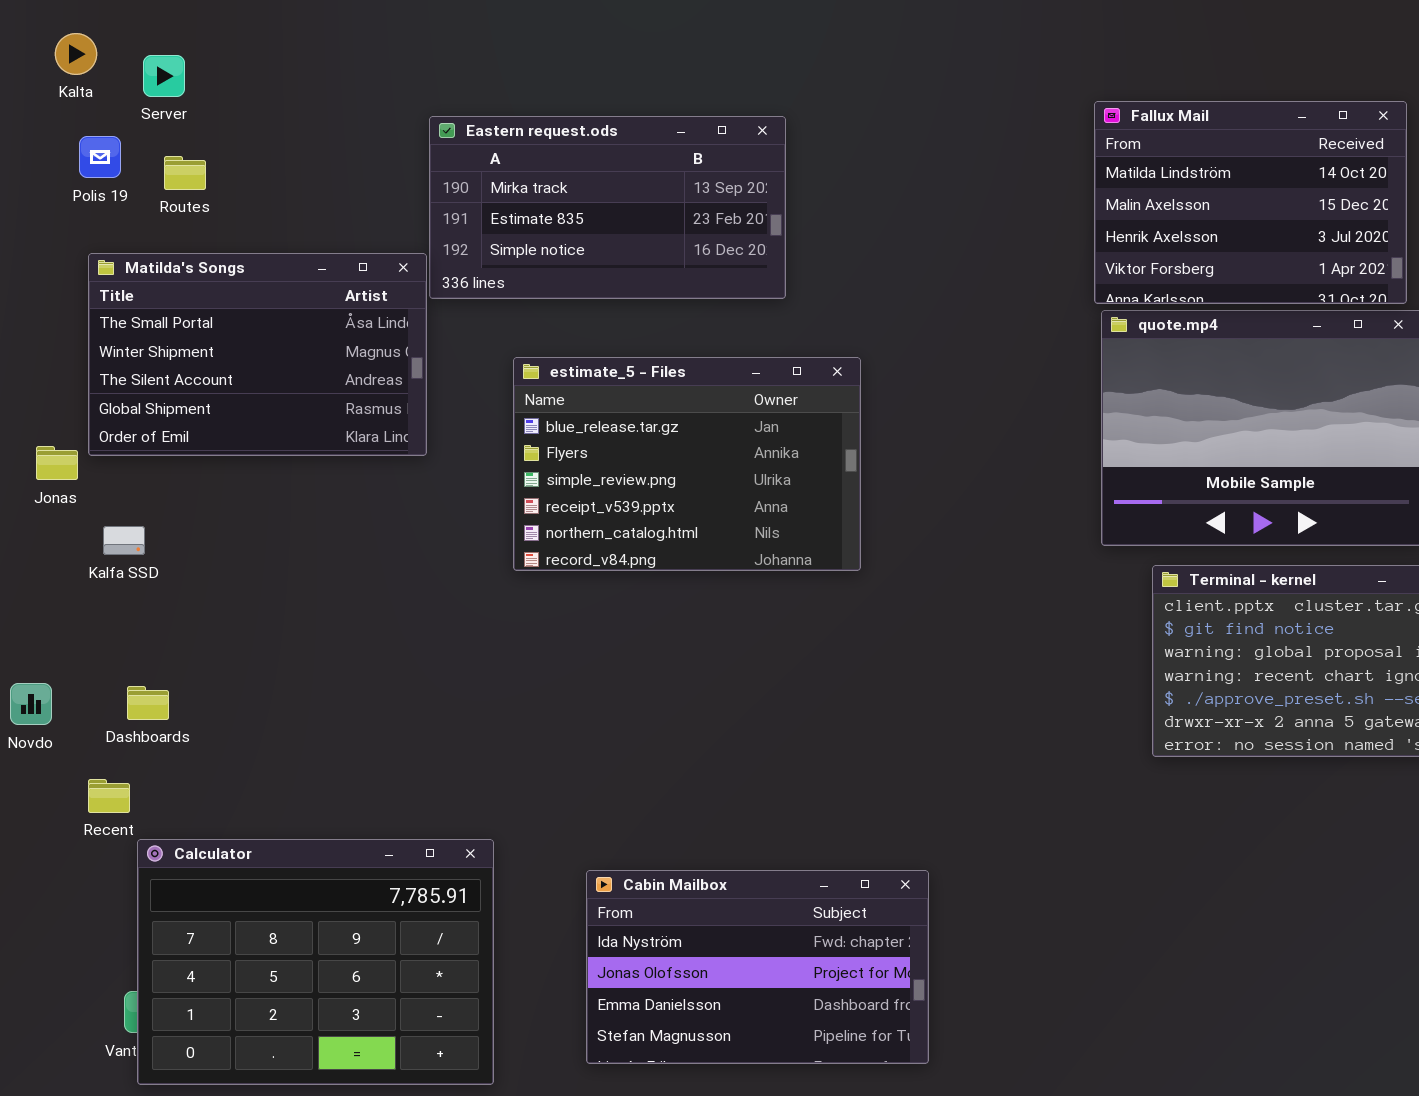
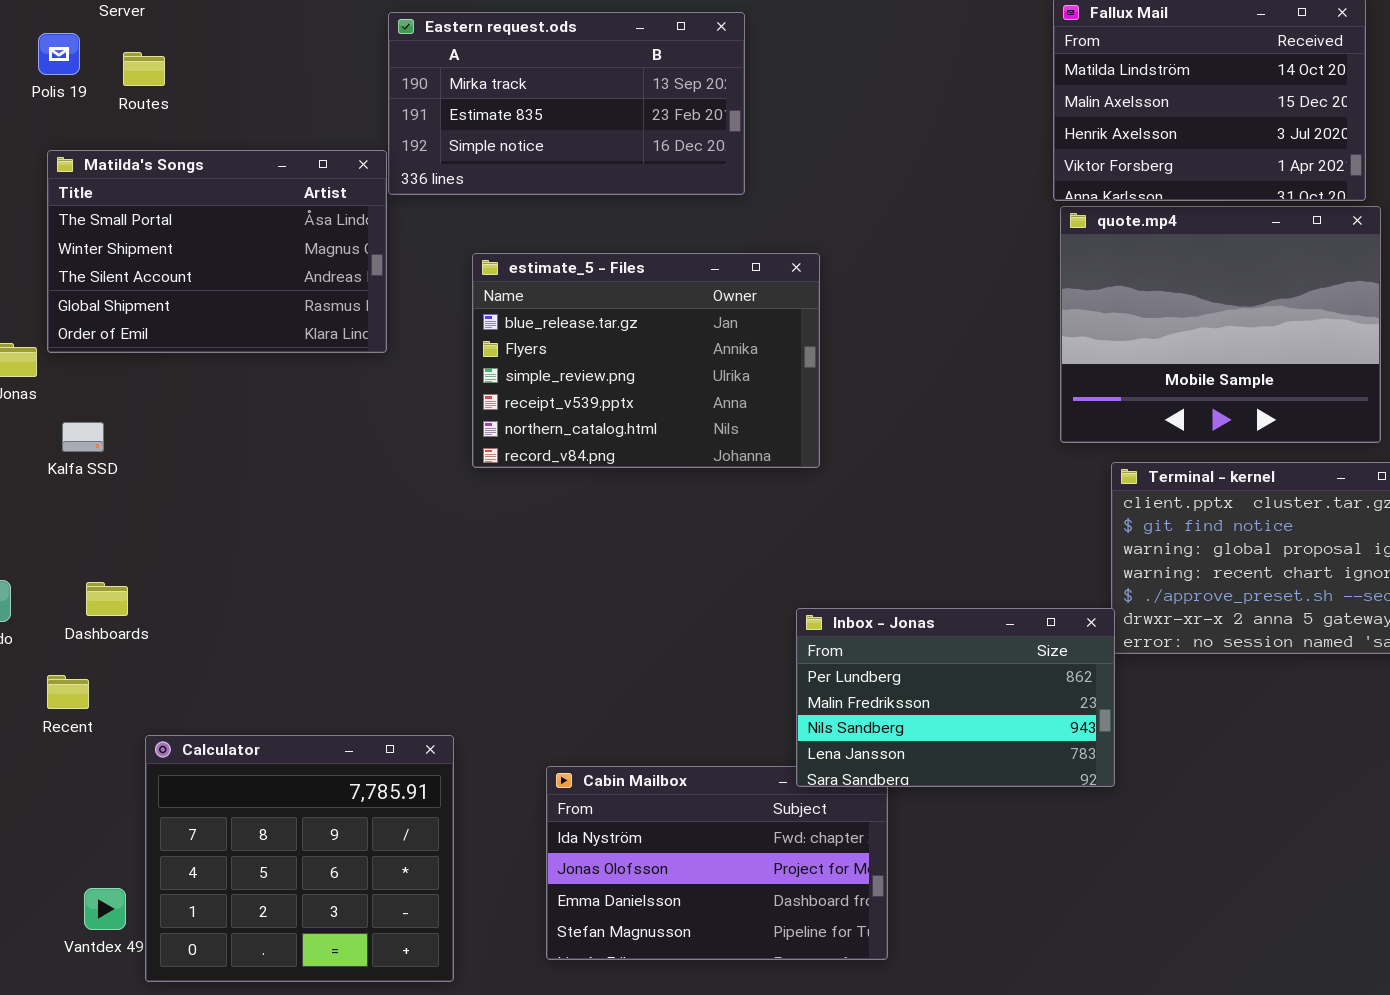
Inbox - Jonas: none -> [796,608,1115,787], opened
Calculator: [137,839,494,1085] -> [145,735,454,982], resized

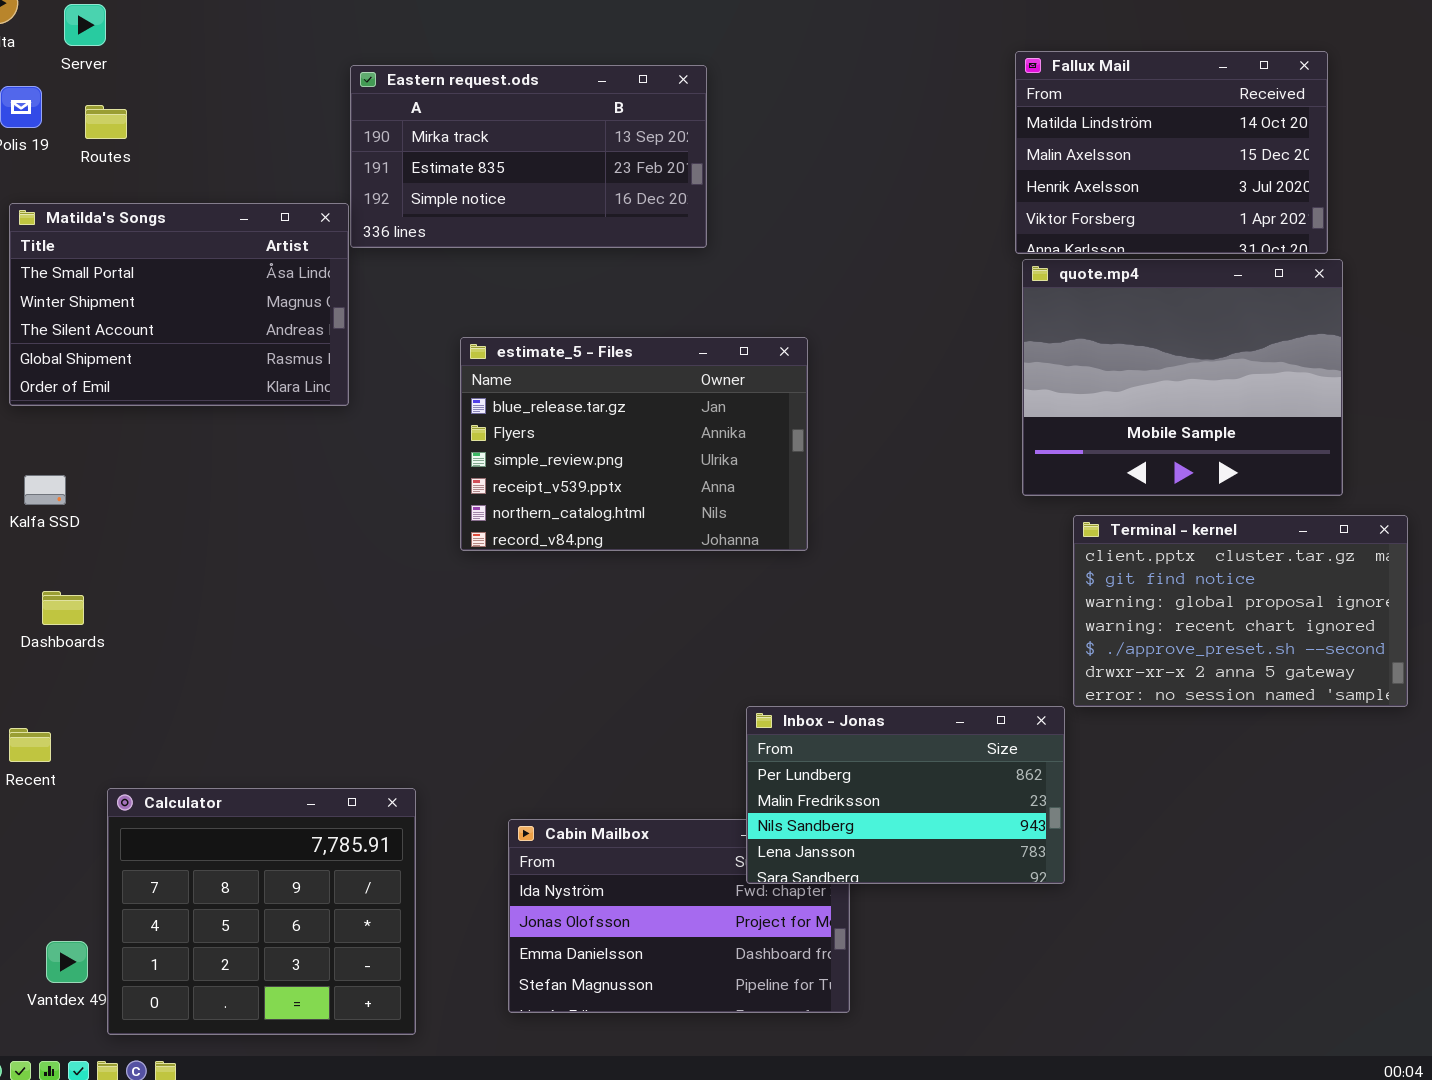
estimate_5 - Files: [472,253,820,468] -> [460,337,808,551], moved
Dashboards: [86,582,128,616] -> [42,591,84,625], moved
Inbox - Jonas: [796,608,1115,787] -> [746,706,1065,884], moved

